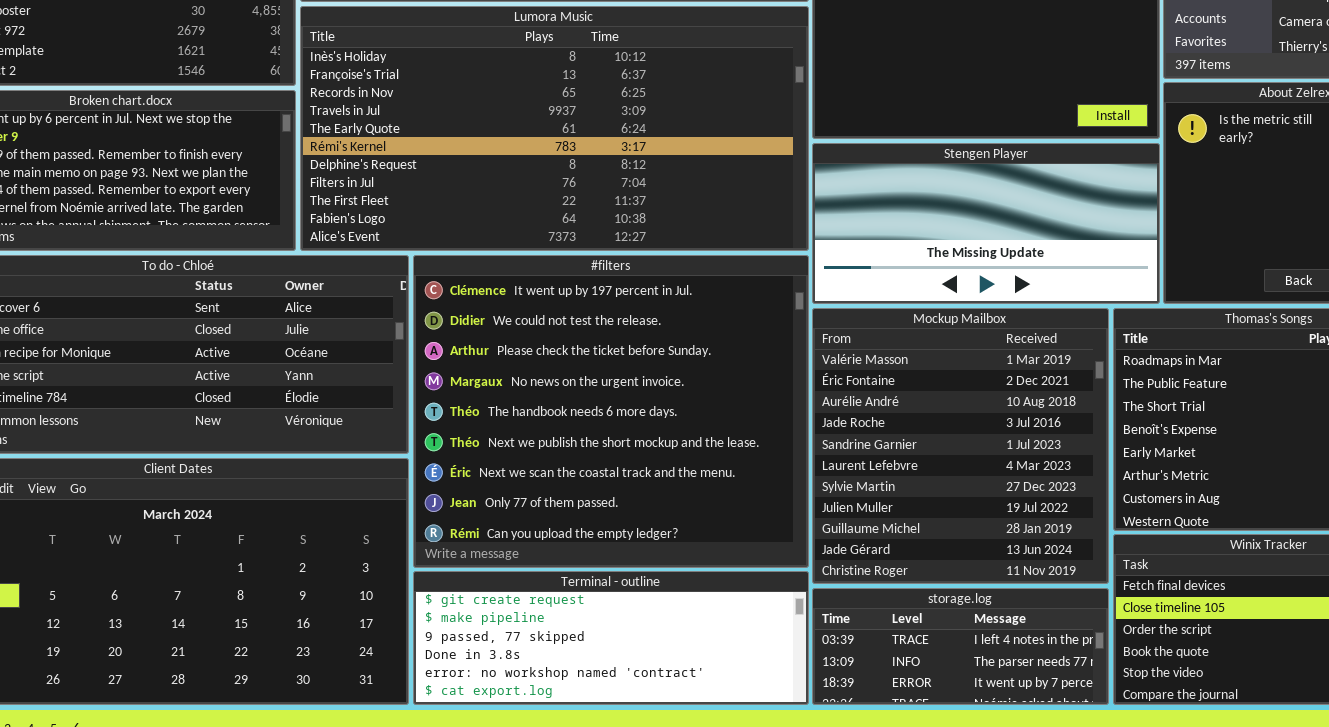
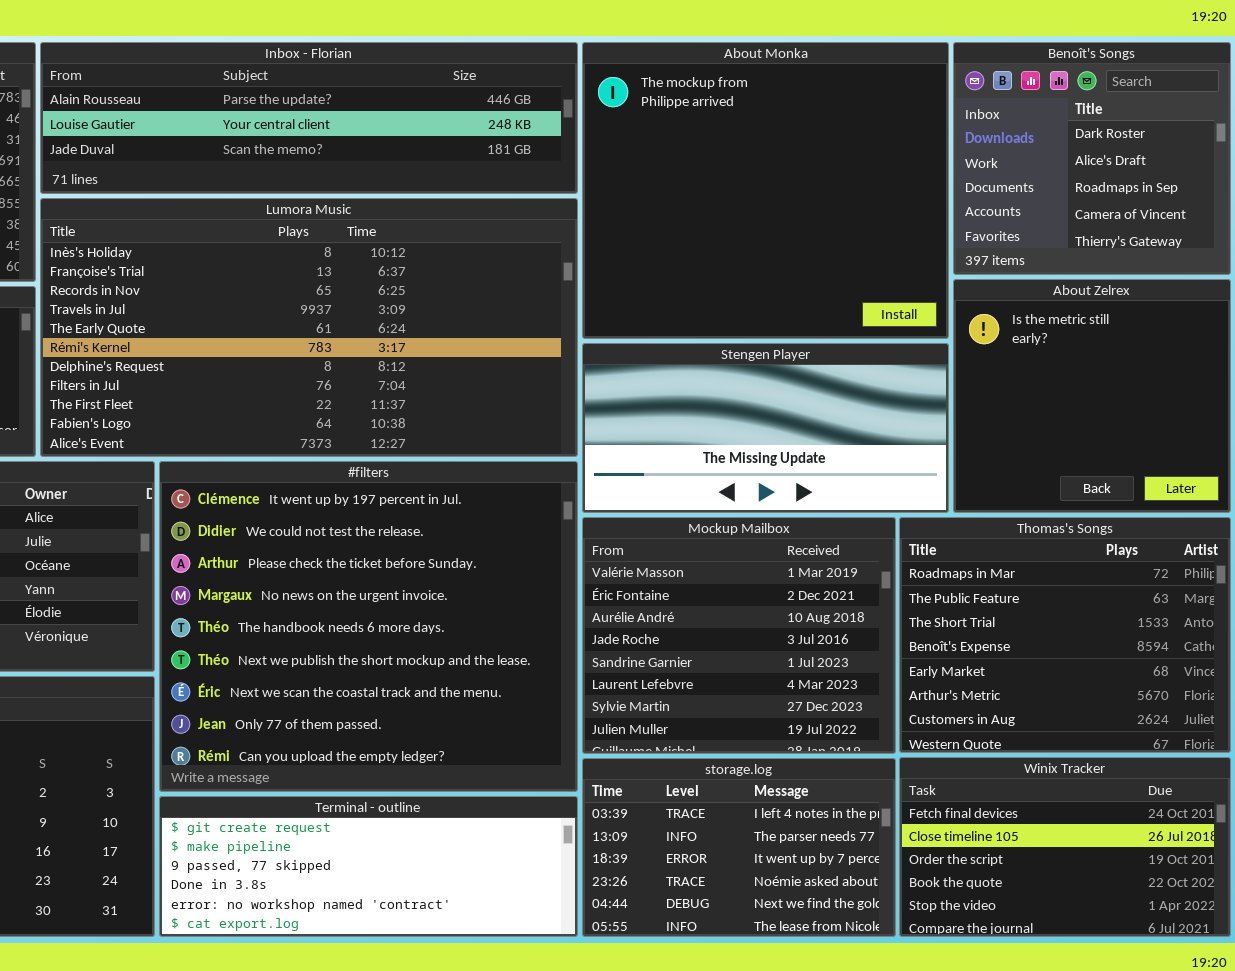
Mockup Mailbox: [812,308,1109,584] -> [582,517,896,754], resized
storage.log: [812,588,1109,705] -> [582,758,896,937], resized

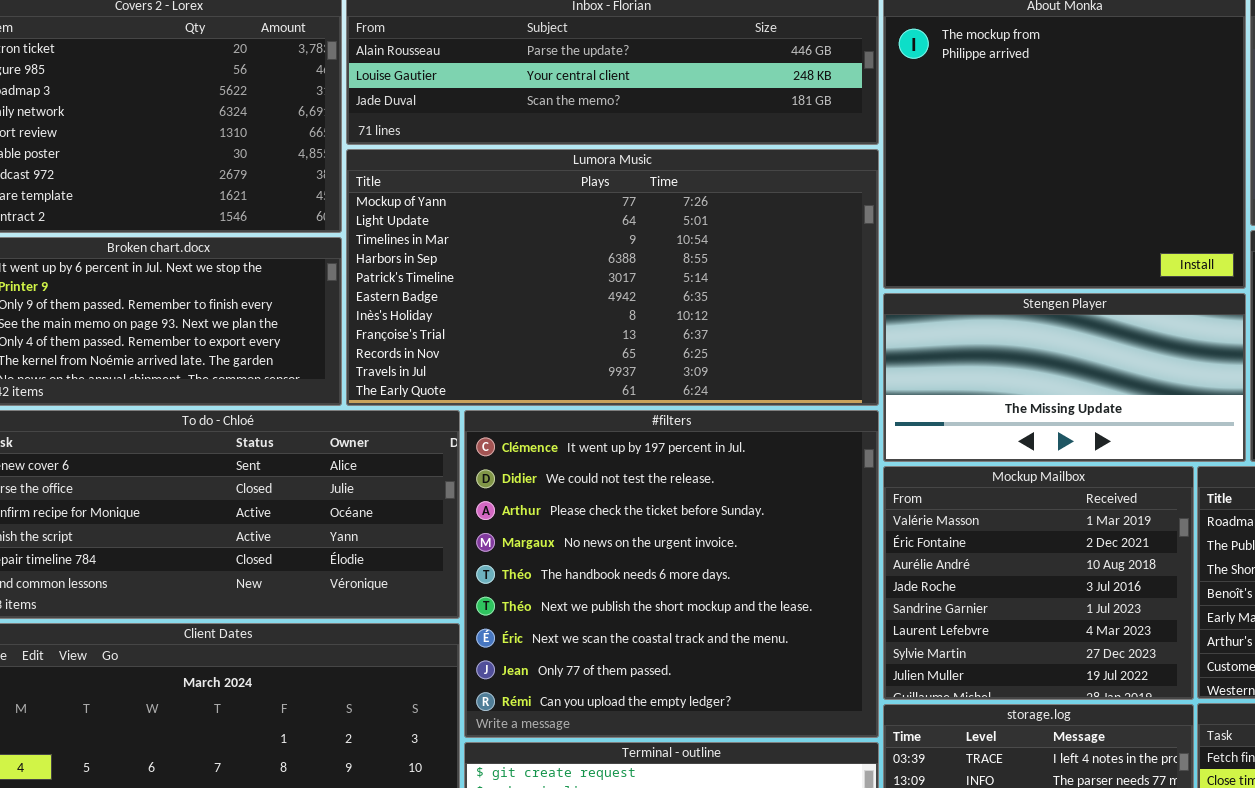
Lumora Music: [40,198,578,457] -> [346,149,879,406], scrolled up 6 rows

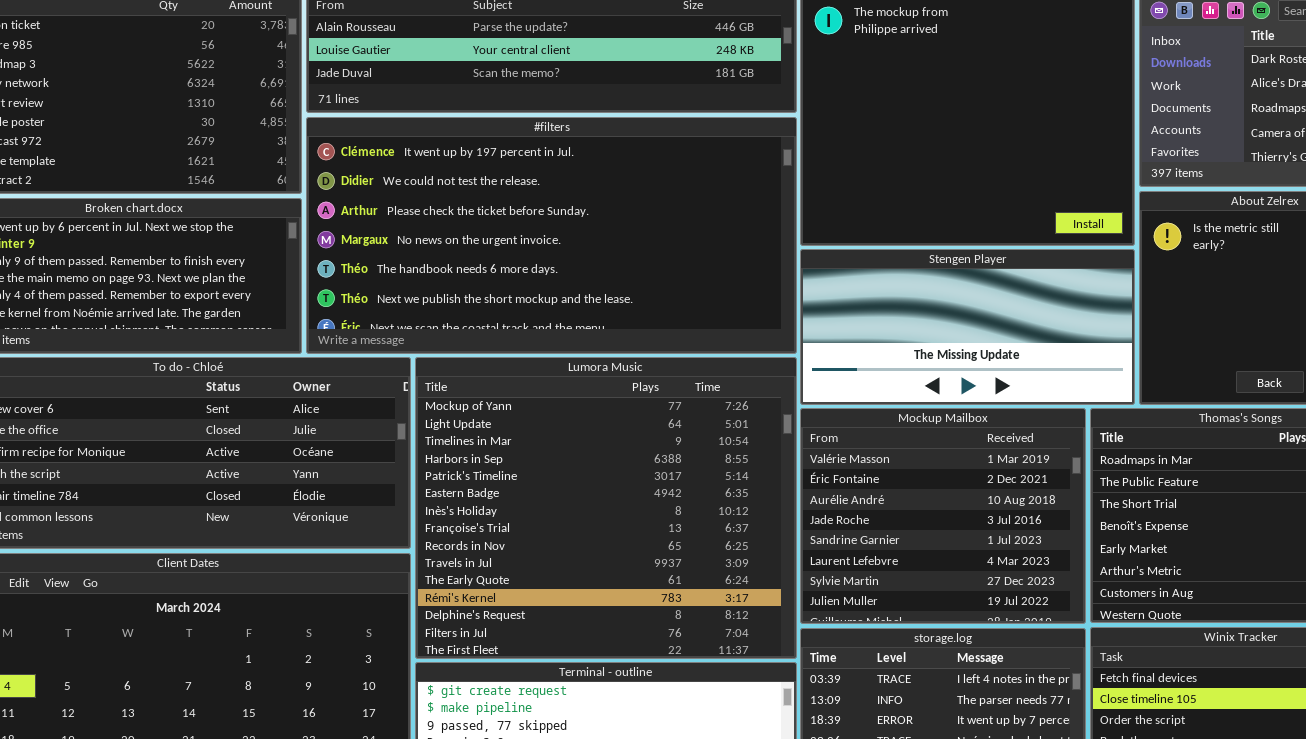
Lumora Music: [346,149,879,406] -> [415,357,797,659], moved, resized
#filters: [464,410,879,738] -> [306,117,797,354], moved, resized

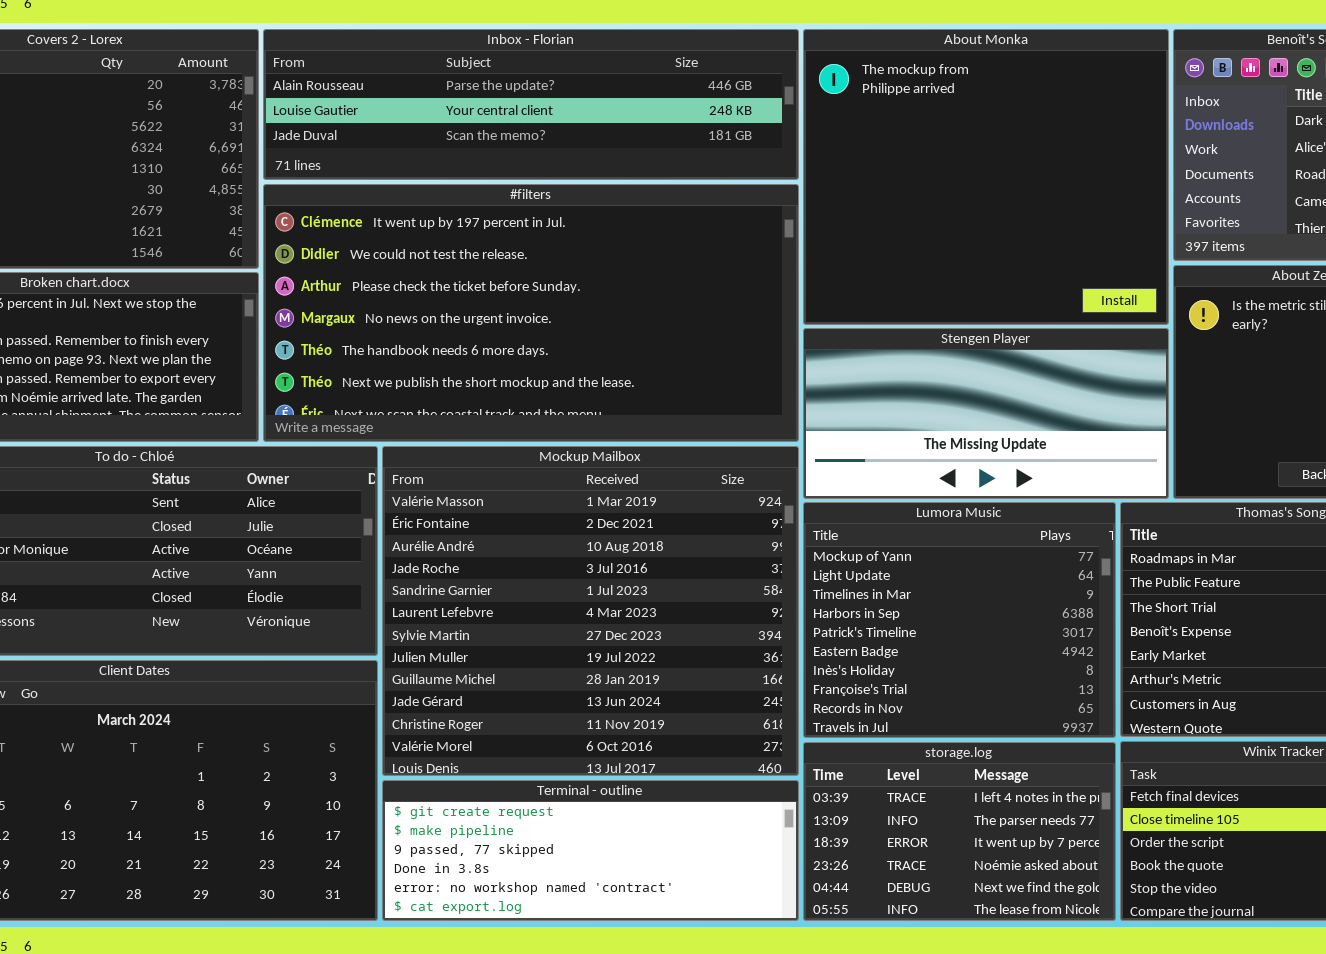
Lumora Music: [415,357,797,659] -> [803,502,1116,738], moved, resized
Mockup Mailbox: [800,408,1086,624] -> [382,446,799,776], moved, resized

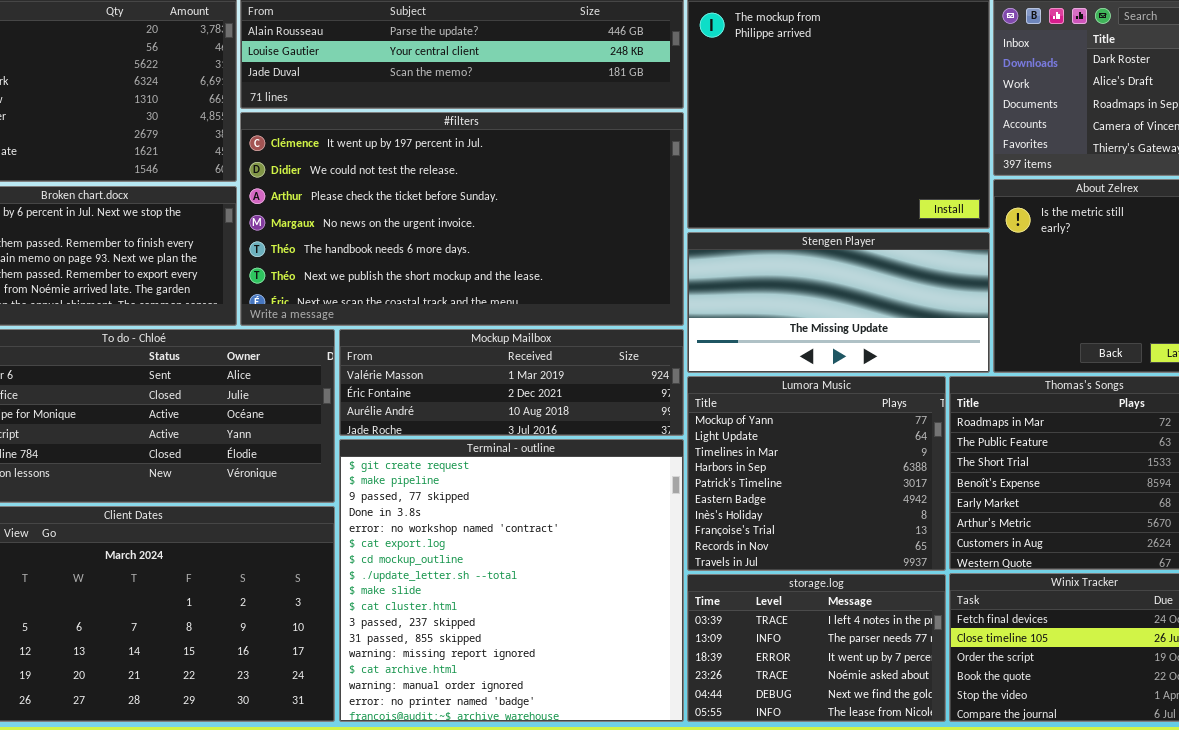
Mockup Mailbox: [382,446,799,776] -> [339,329,684,436], resized
Terminal - outline: [382,780,799,921] -> [339,439,684,722], resized

